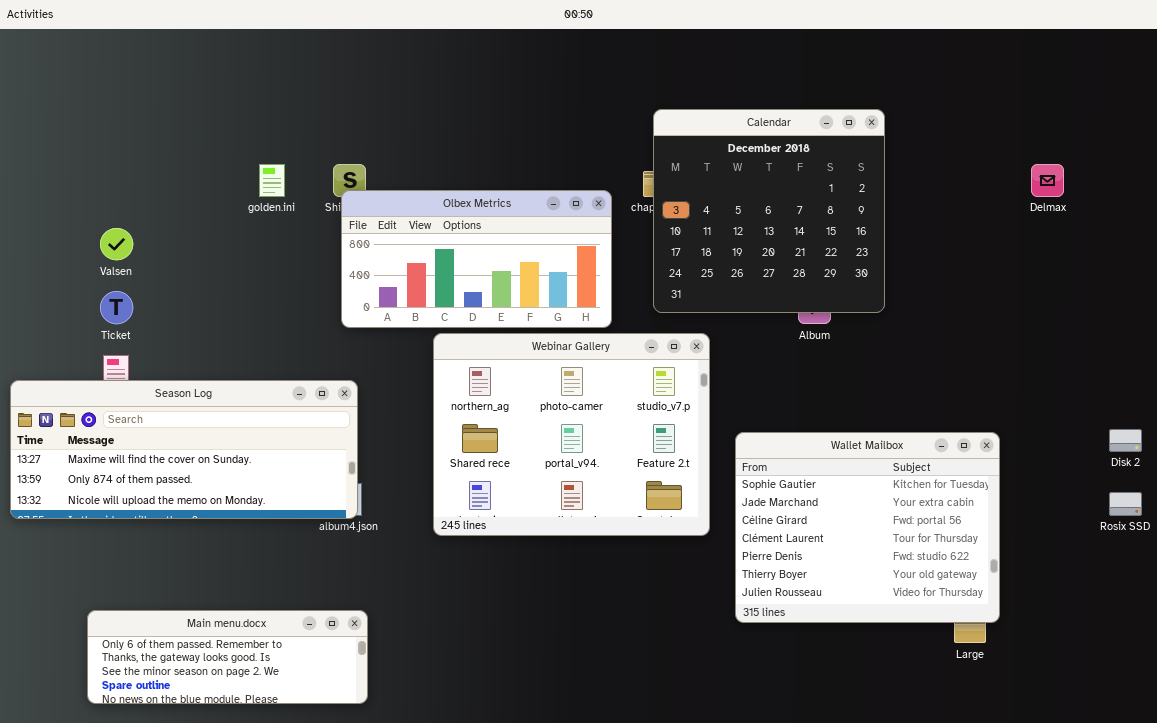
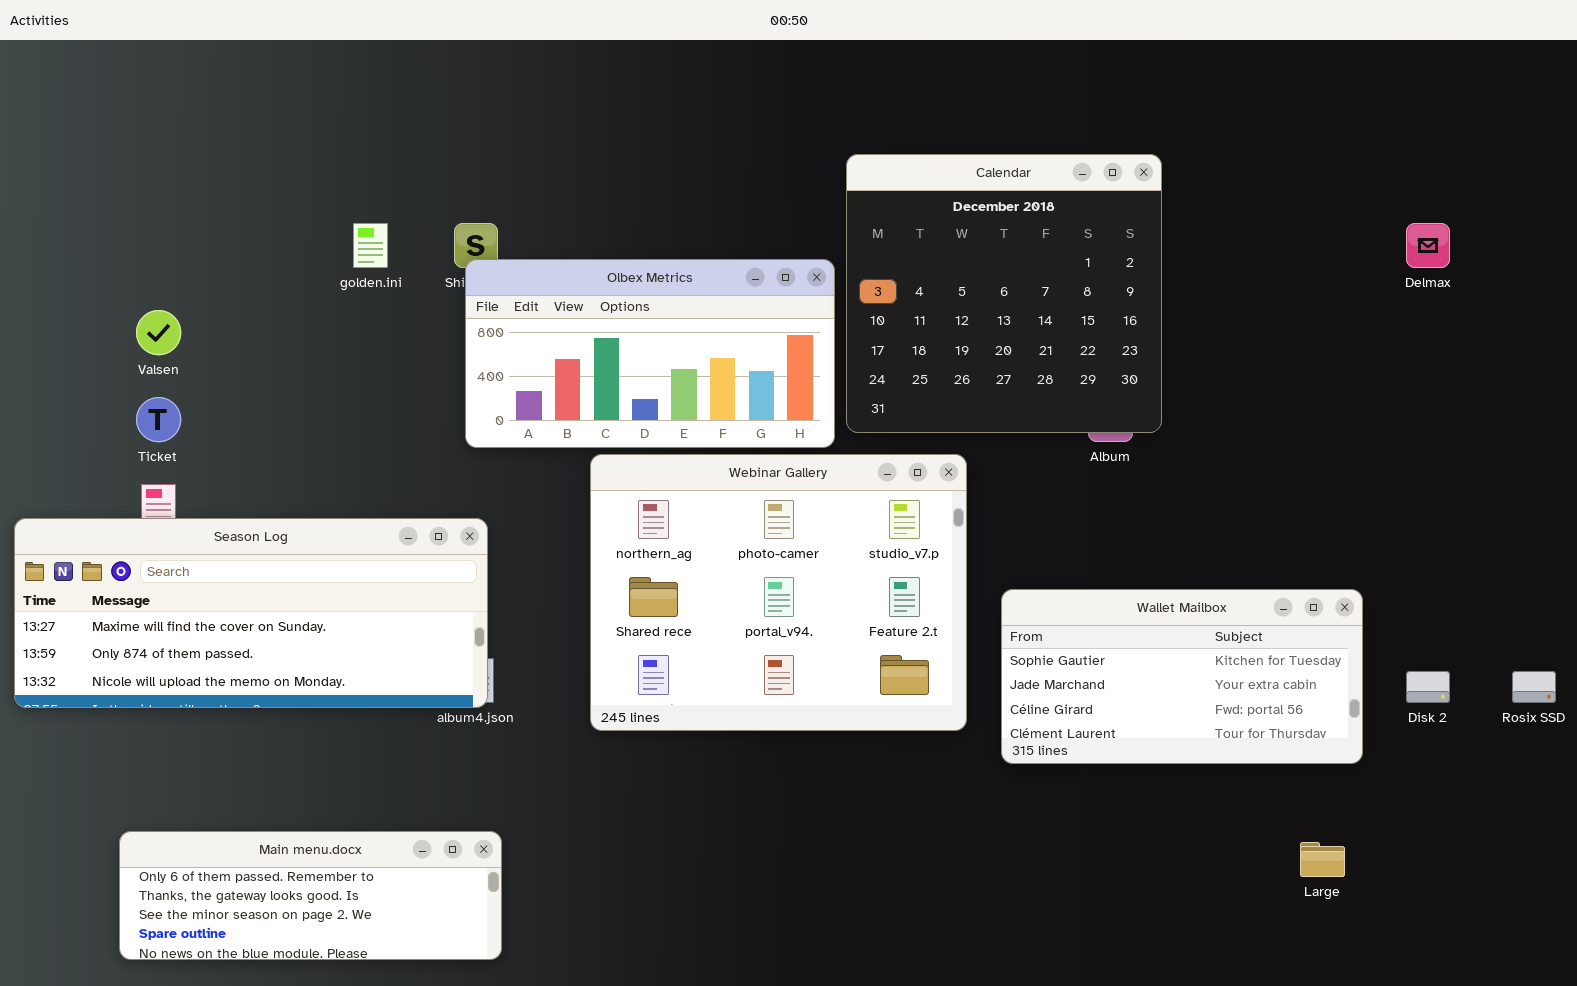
Calendar: [653,109,885,313] -> [846,154,1162,433], moved
Disk 2: [1109,429,1142,452] -> [1406,671,1450,703], moved
Wallet Mailbox: [735,432,1000,623] -> [1001,589,1363,764], resized

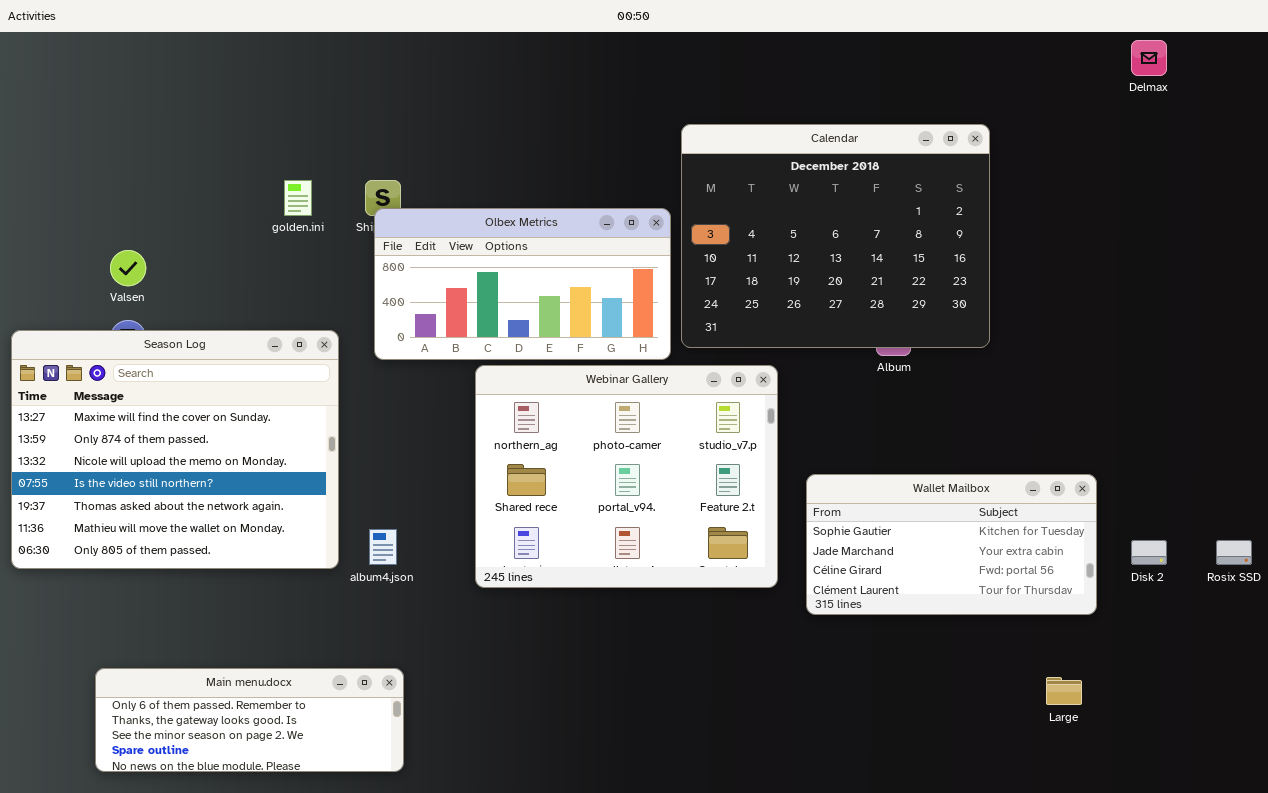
Calendar: [846,154,1162,433] -> [681,124,990,348], resized
Delmax: [1406,223,1450,268] -> [1131,40,1167,76], moved
Season Log: [14,518,488,708] -> [11,330,339,569], resized

